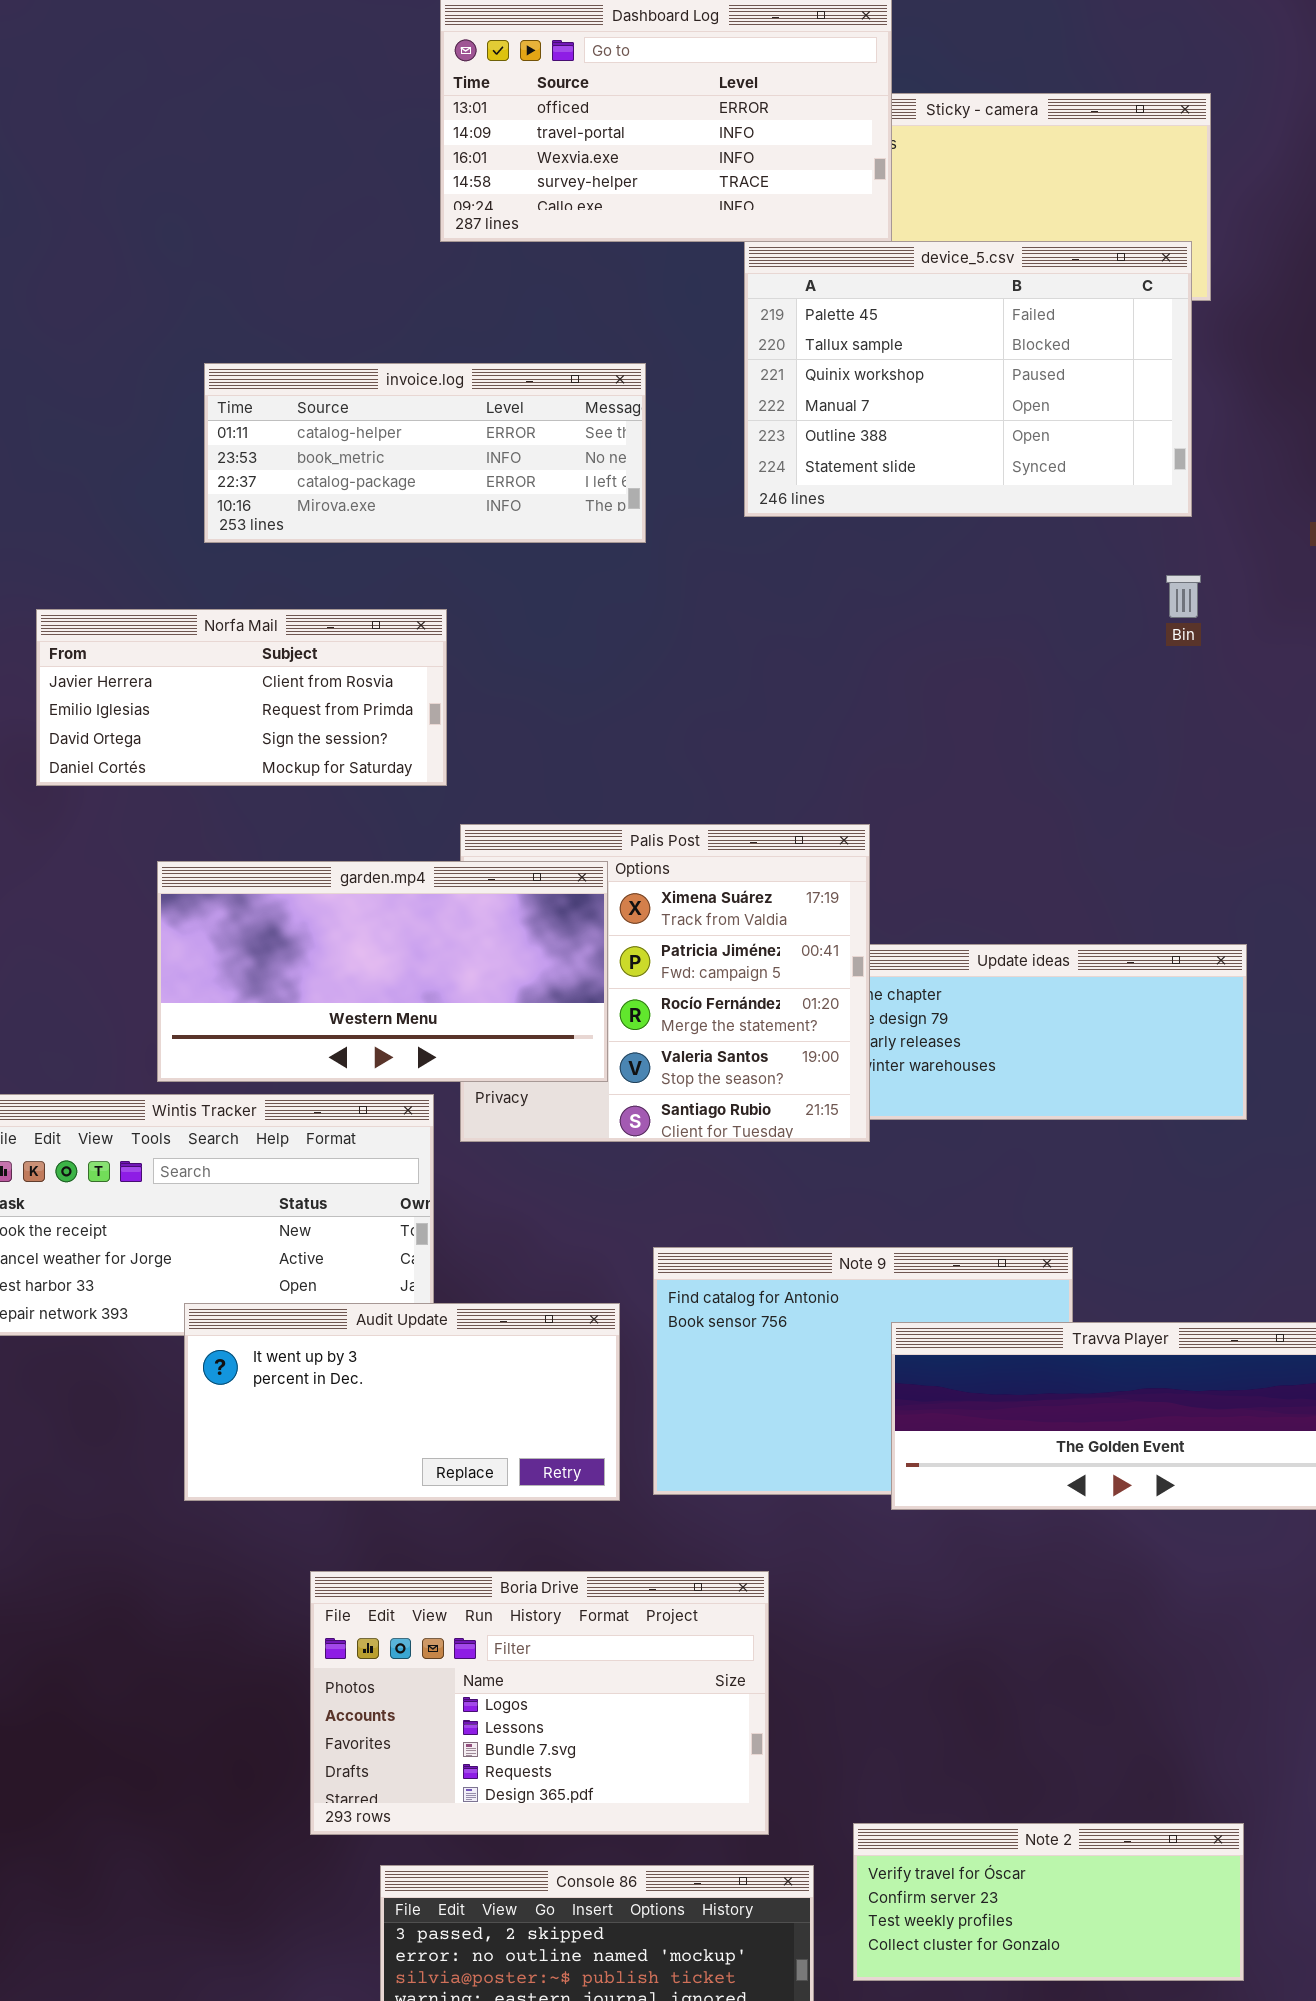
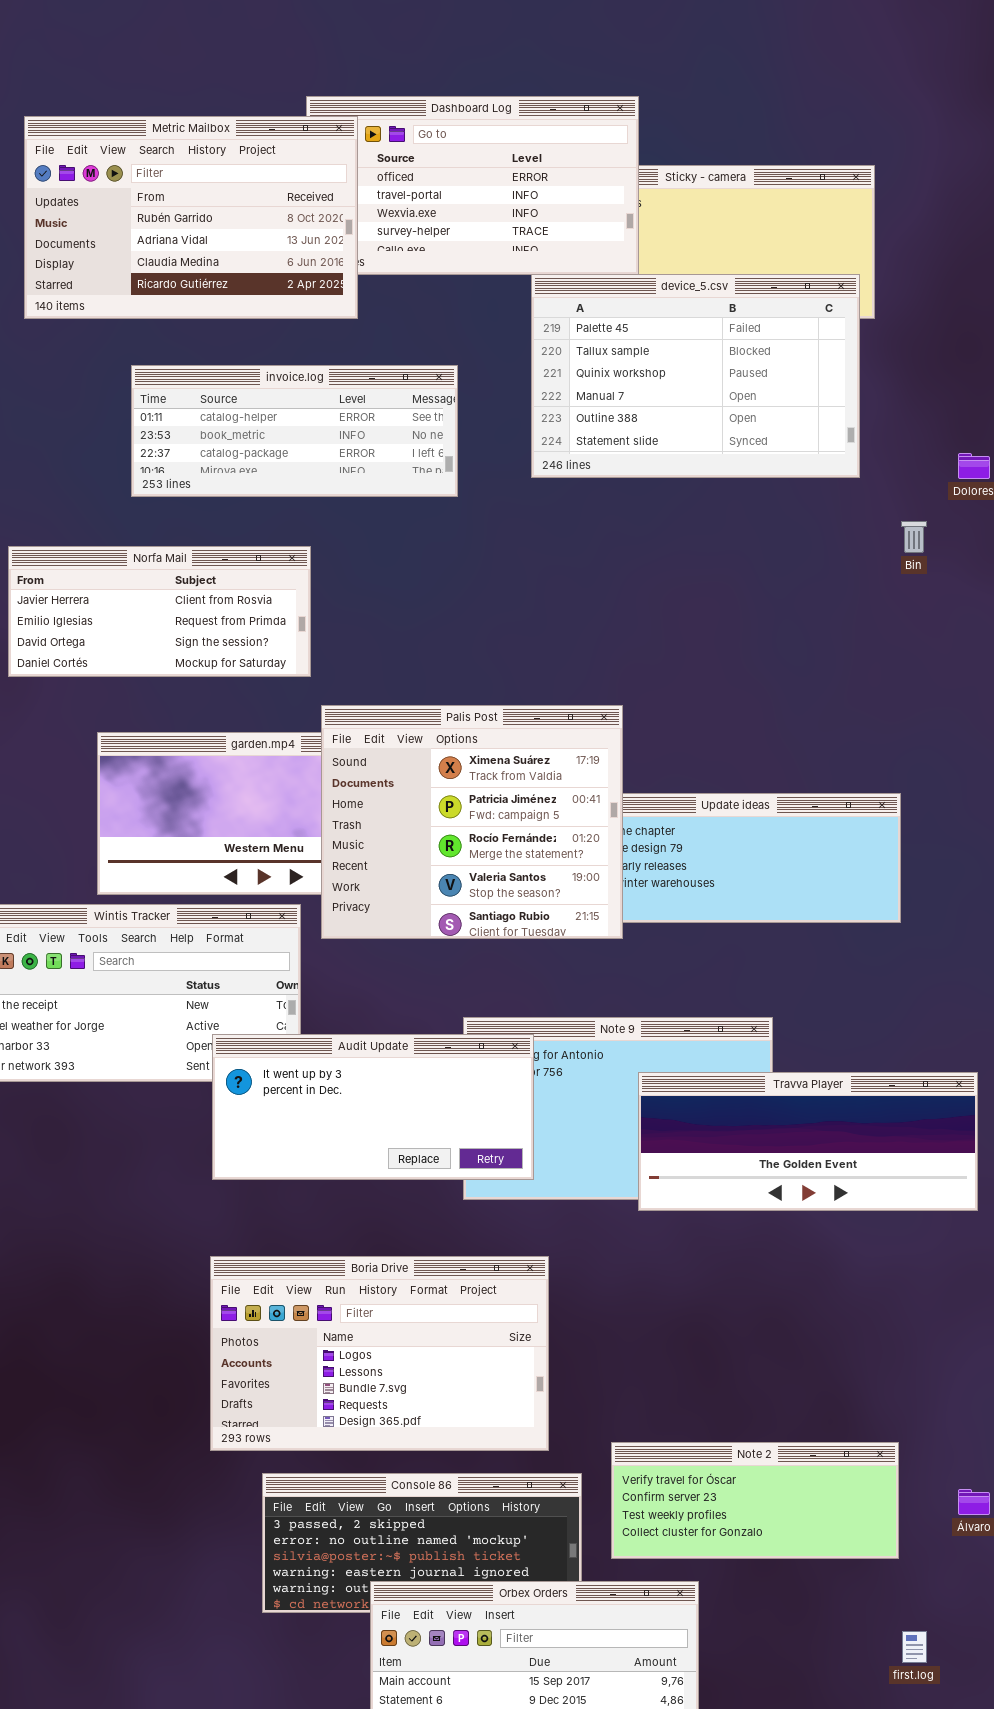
Metric Mailbox: none -> [24,116,358,319], opened
Bin: [1166,575,1201,618] -> [901,521,927,553], moved
Palis Post: [460,824,870,1142] -> [321,705,623,939], raised
Audit Update: [184,1303,620,1501] -> [212,1034,534,1180], moved

